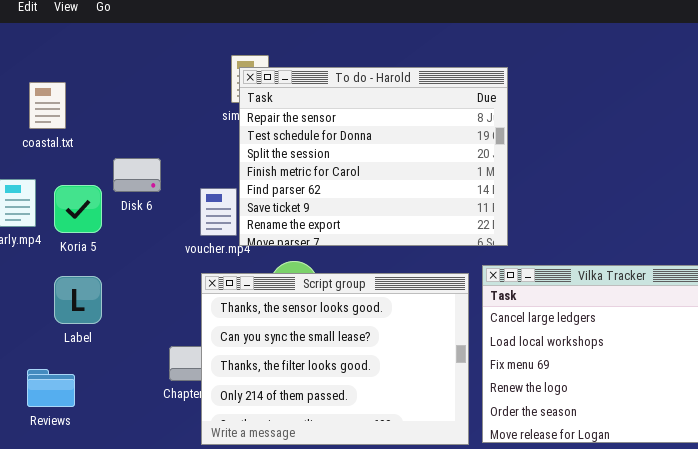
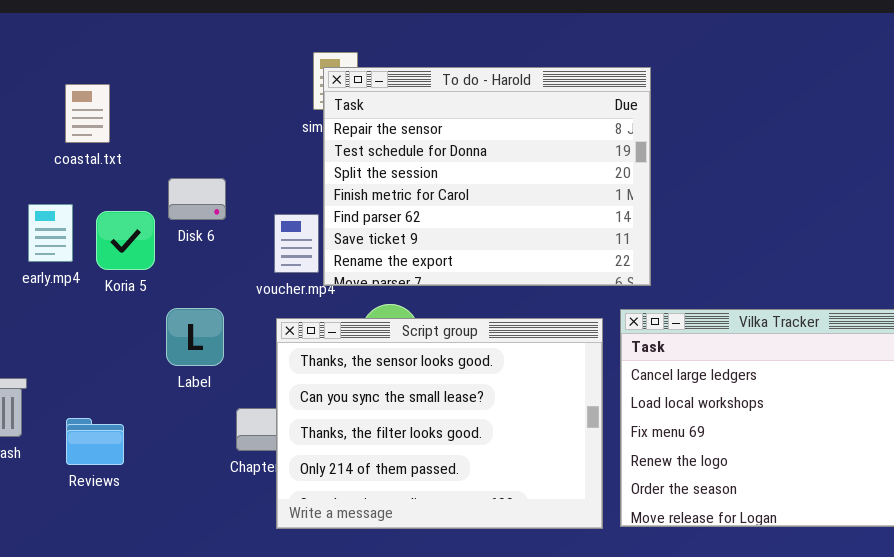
Label: [54,276,102,324] -> [166,308,224,366], moved
Reviews: [27,369,75,407] -> [66,418,124,465], moved

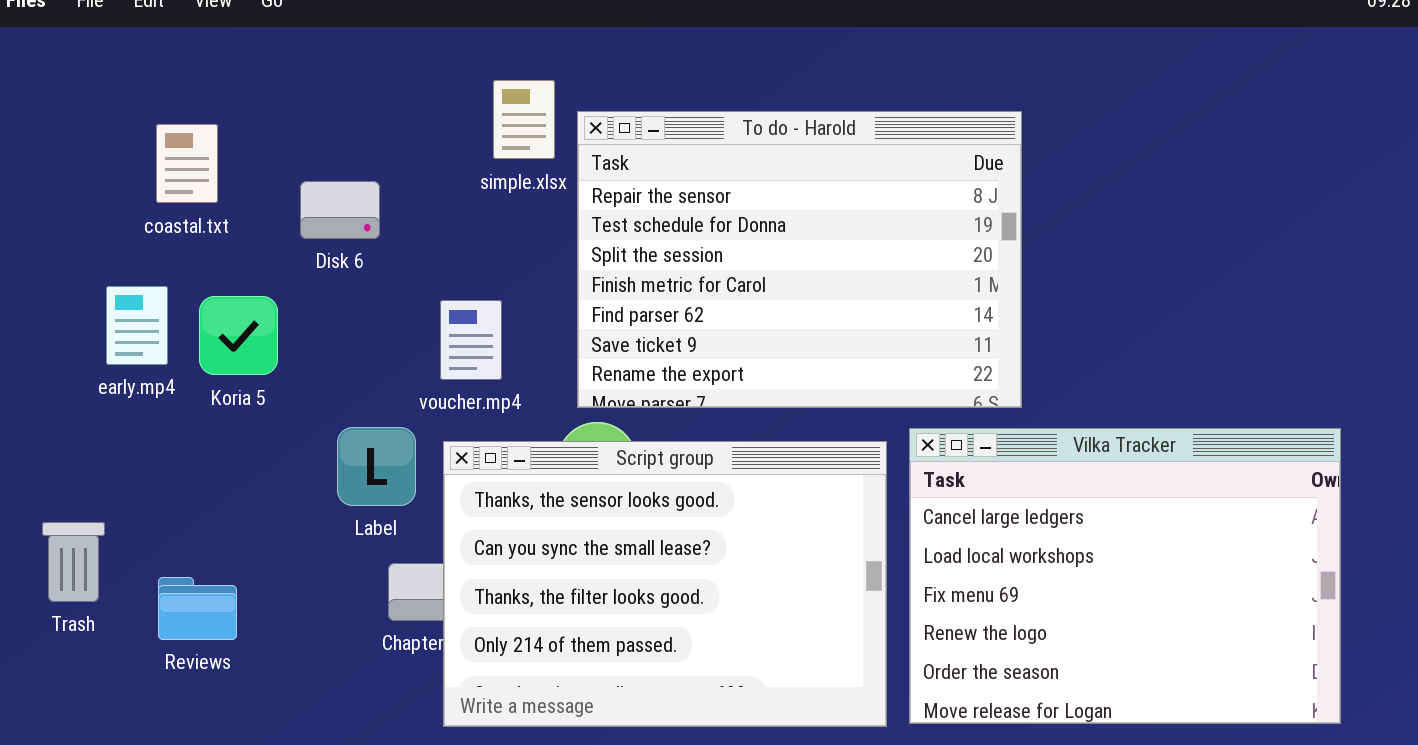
To do - Harold: [323,67,651,286] -> [577,111,1022,408], moved
Disk 6: [168,178,226,220] -> [300,181,380,239], moved
Label: [166,308,224,366] -> [337,427,416,506], moved

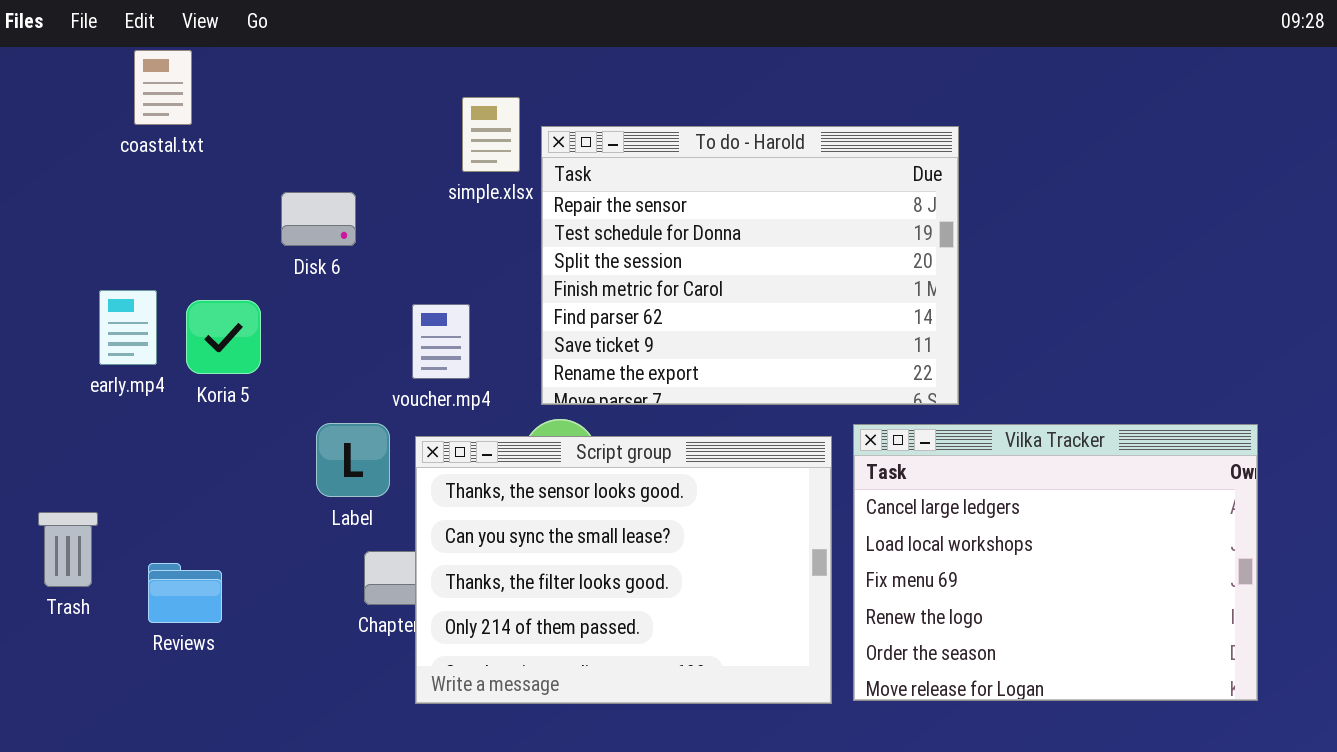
coastal.txt: [156,124,218,203] -> [134,50,192,125], moved

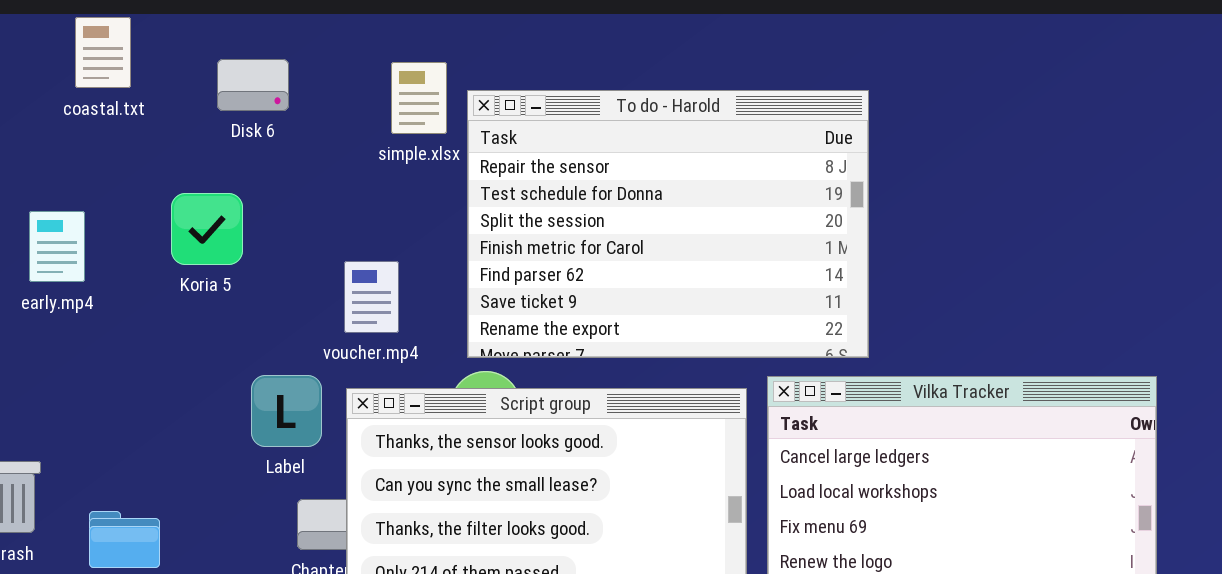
Disk 6: [281,192,356,246] -> [217,59,289,111], moved
early.mp4: [99,290,157,365] -> [29,211,85,282], moved
Koria 5: [186,300,261,374] -> [171,193,243,265], moved

